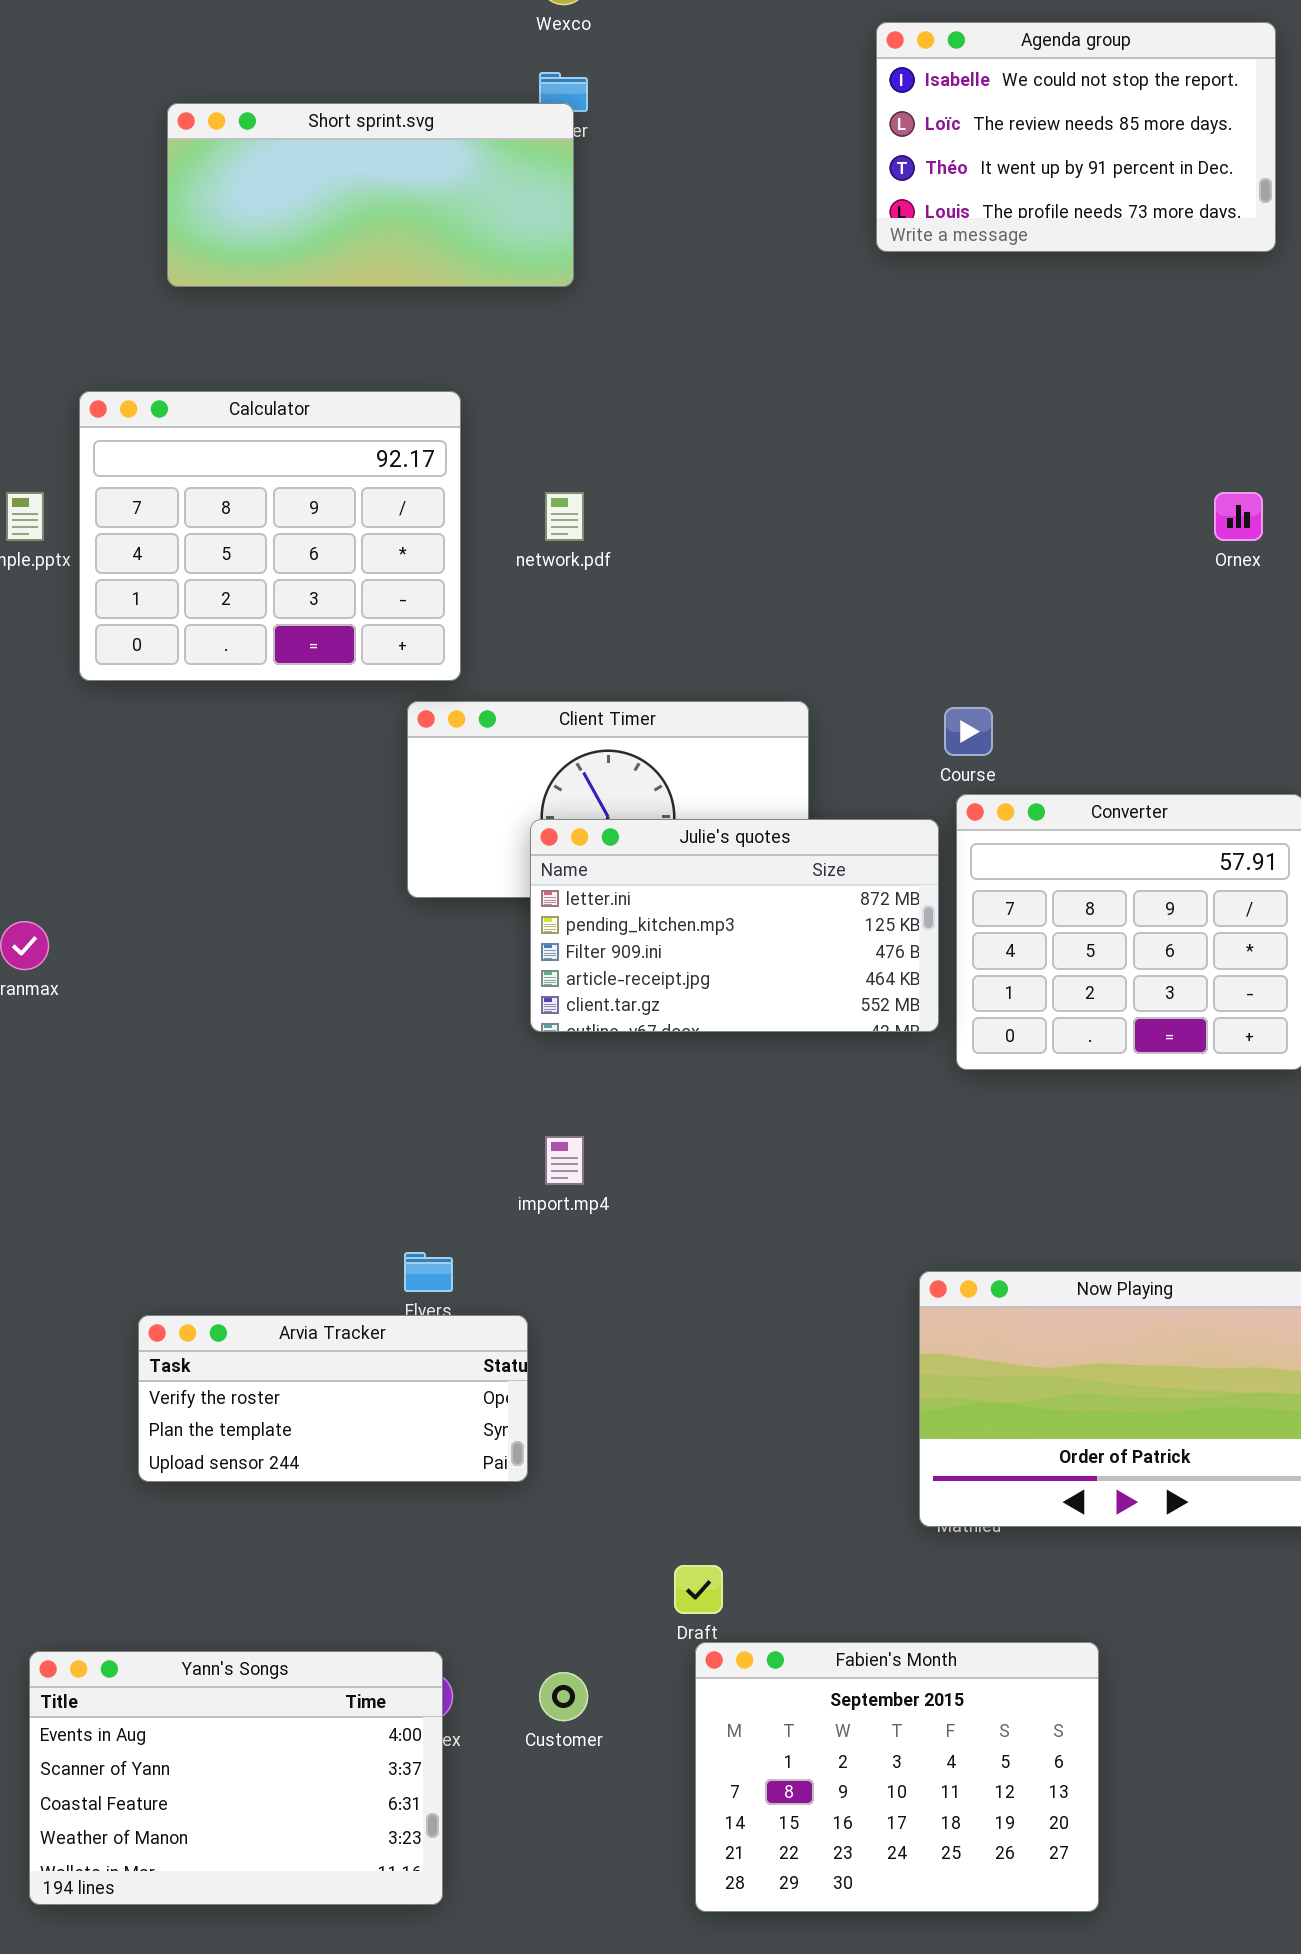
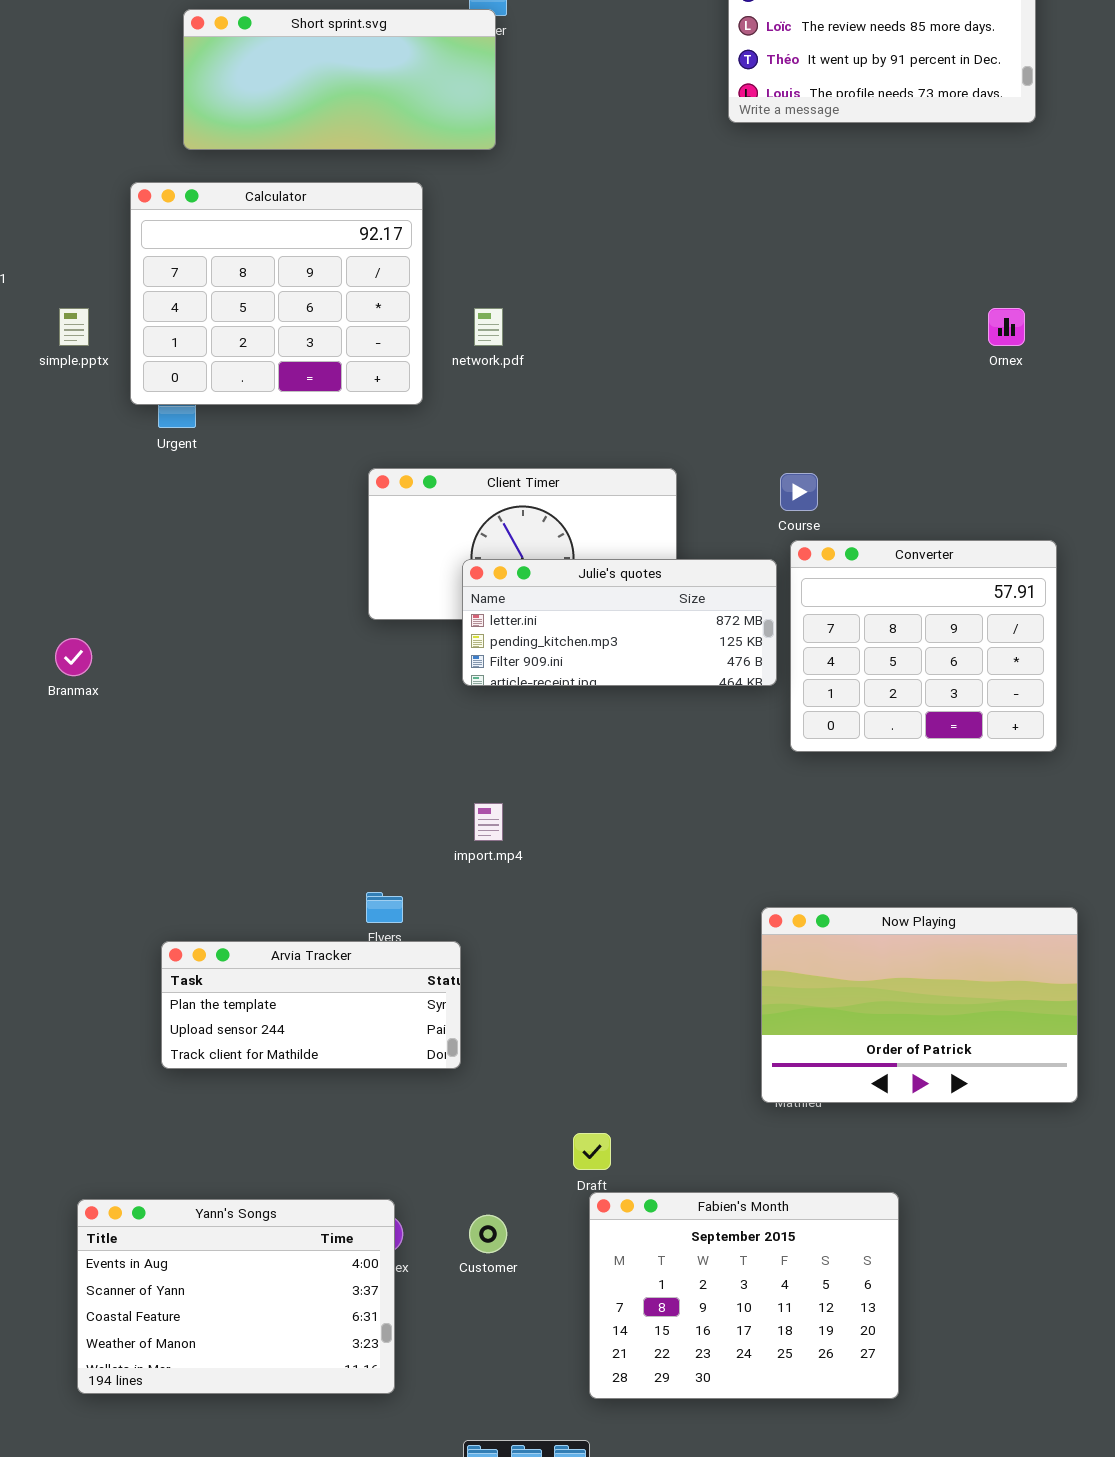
Calculator: [79,391,461,681] -> [130,182,423,405], moved
Julie's quotes: [530,819,939,1032] -> [462,559,777,686], resized
Arvia Tracker: [138,1315,528,1482] -> [161,941,461,1069], scrolled down 1 row

